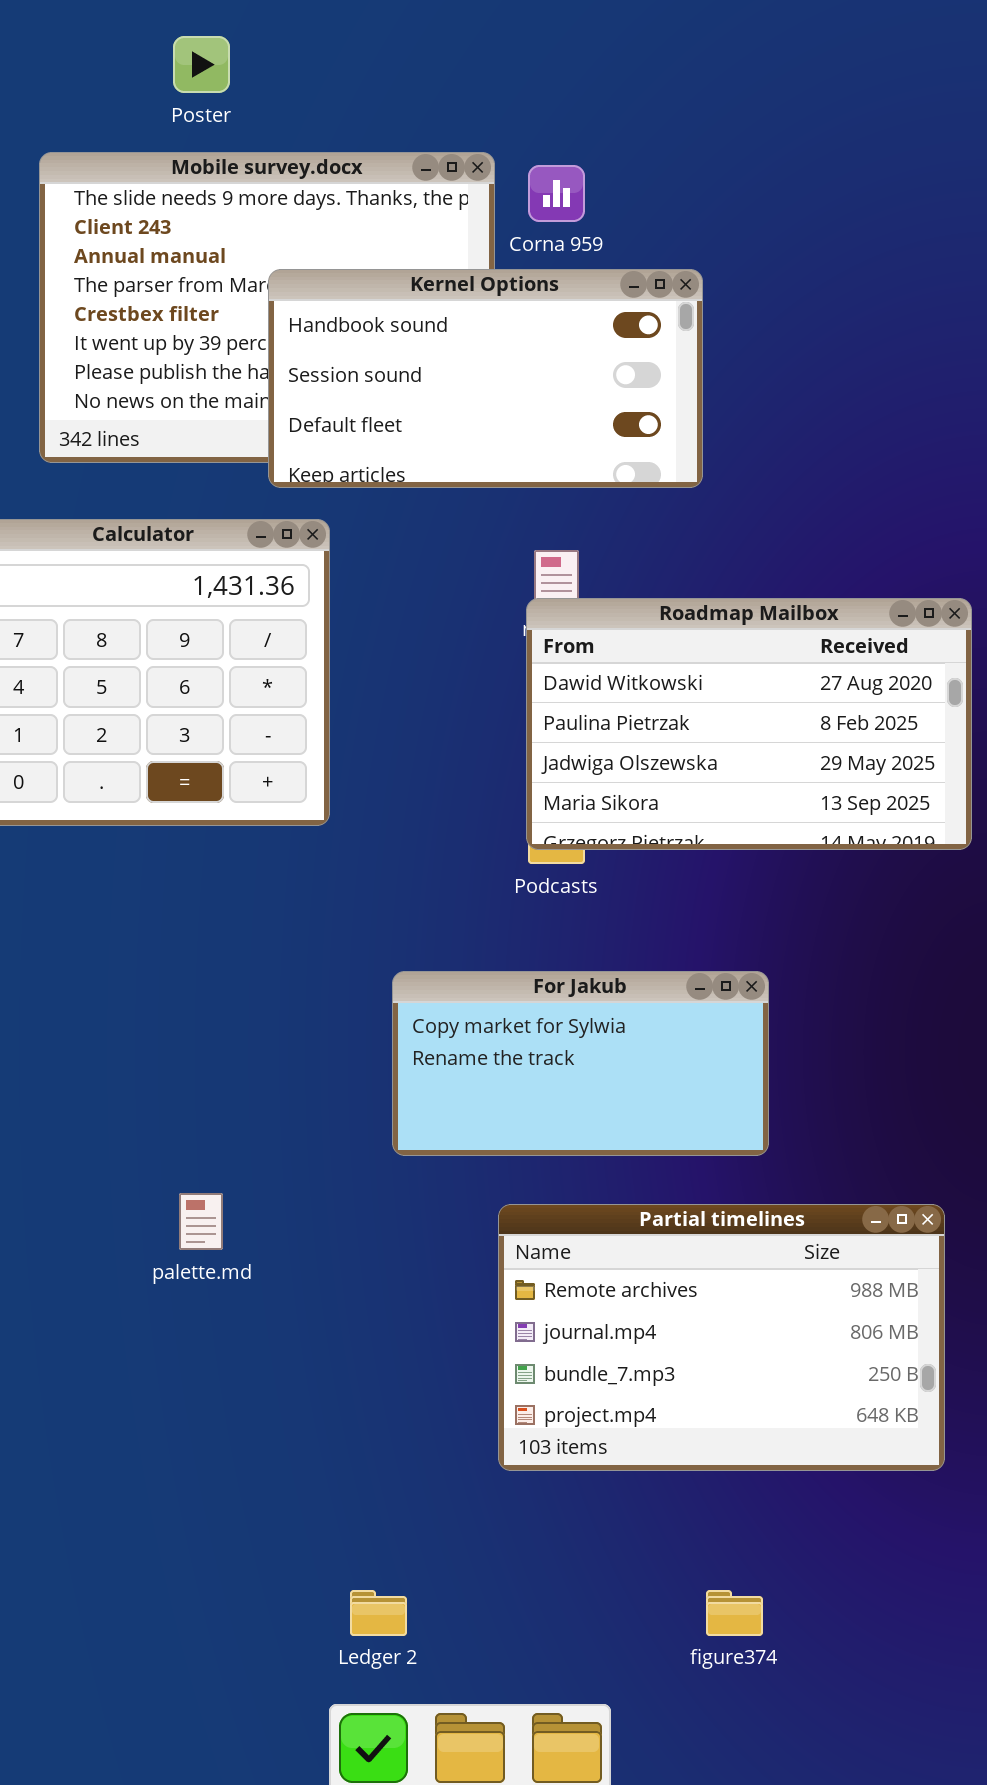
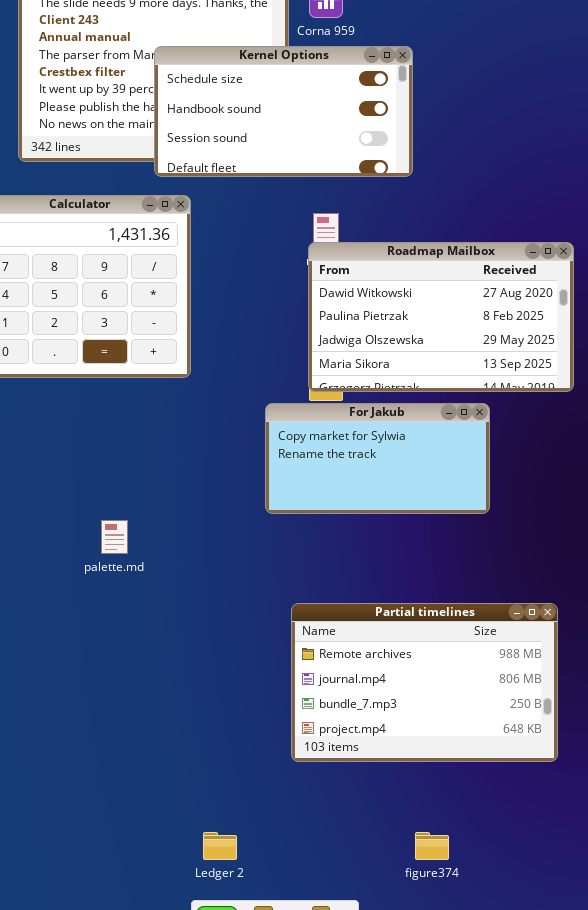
Kernel Options: [268,269,703,488] -> [154,46,413,177], scrolled up 1 row
For Jakub: [392,971,769,1156] -> [265,403,490,514], moved
palette.md: [179,1193,223,1250] -> [101,520,128,554], moved

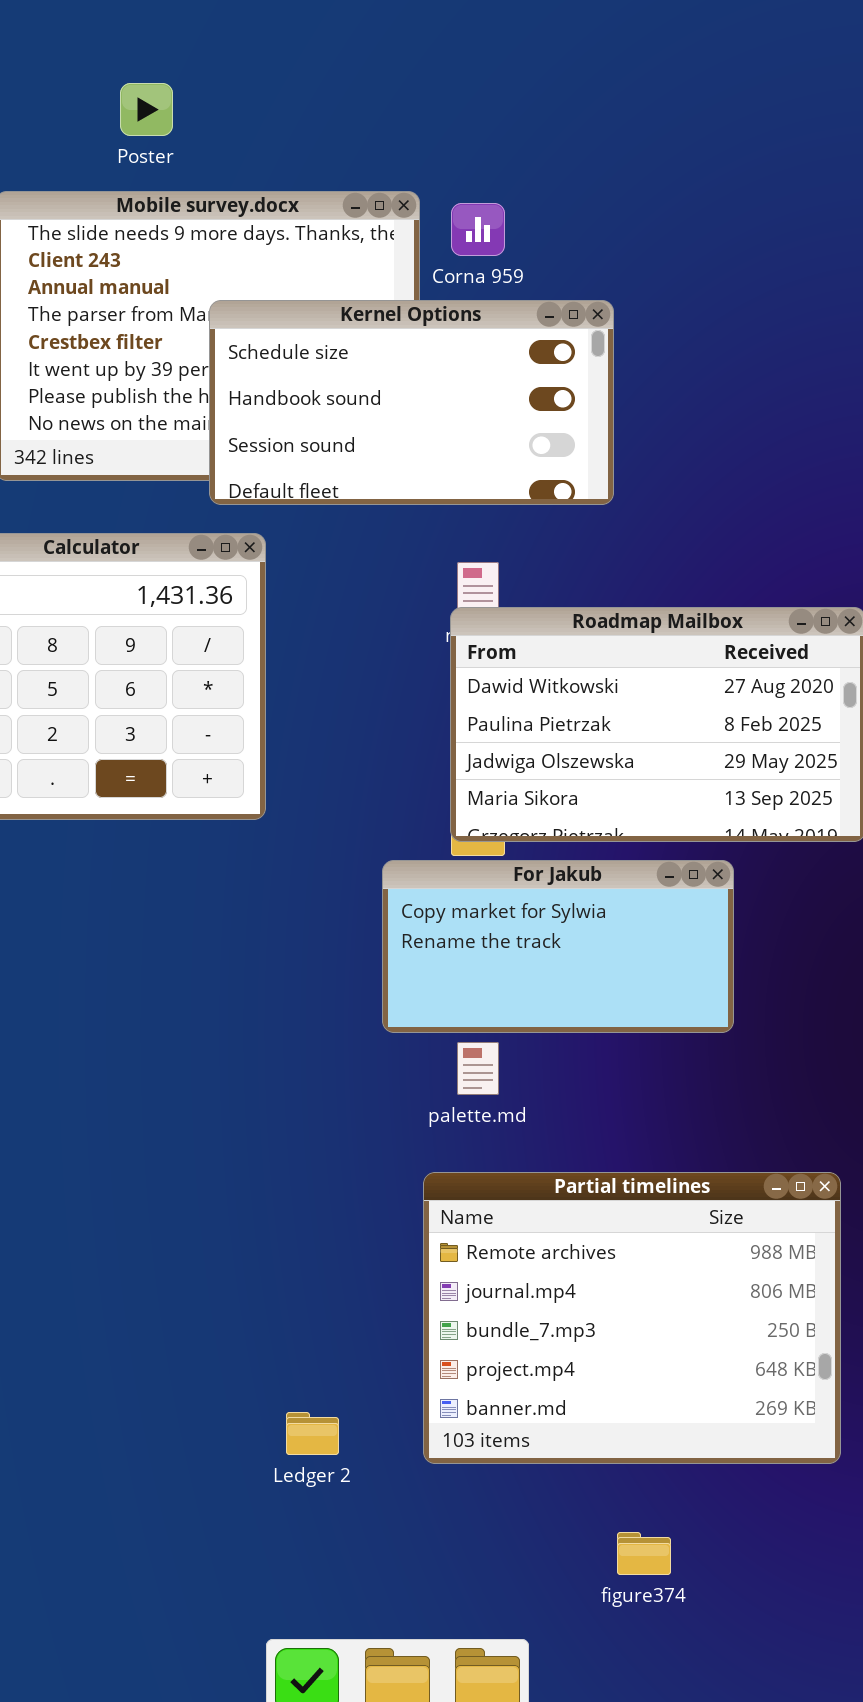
palette.md: [101,520,128,554] -> [457,1042,499,1095], moved
Partial timelines: [291,603,558,762] -> [423,1172,841,1464], resized
Ledger 2: [203,832,237,860] -> [286,1412,339,1455], moved

